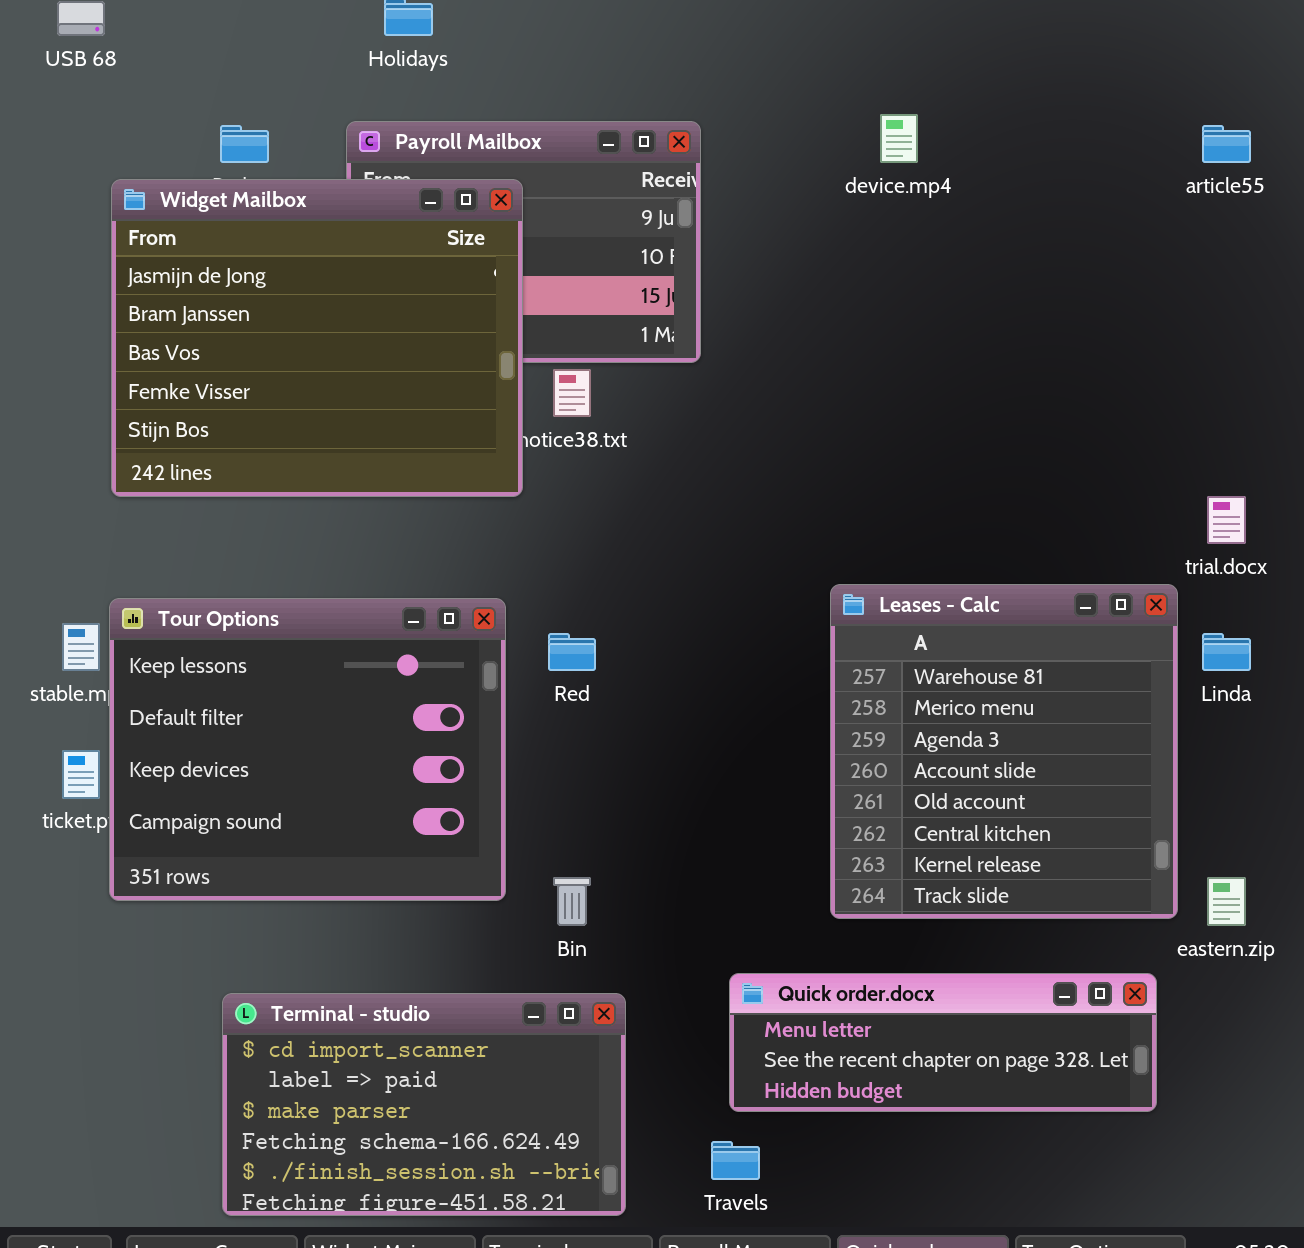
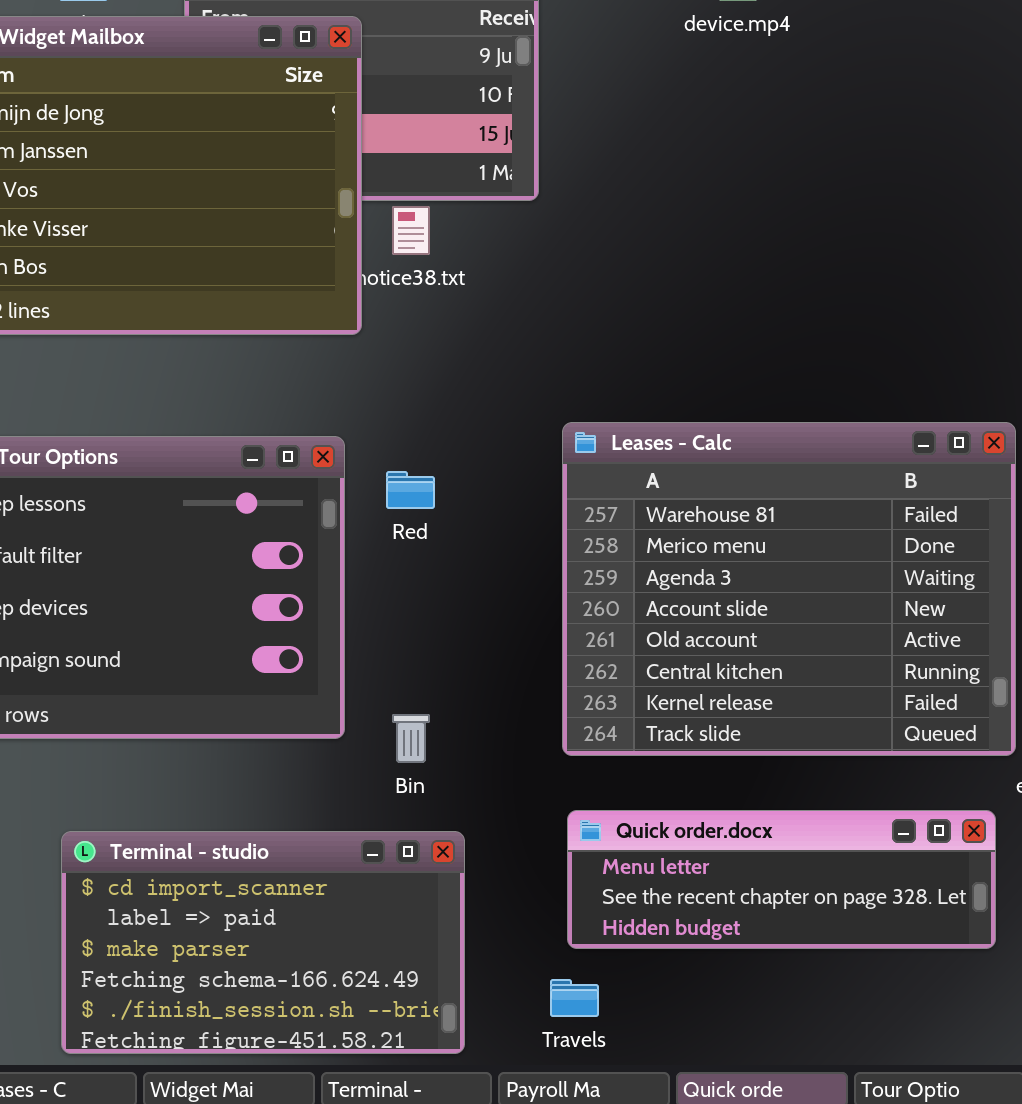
Leases - Calc: [830,584,1178,919] -> [562,422,1016,756], resized

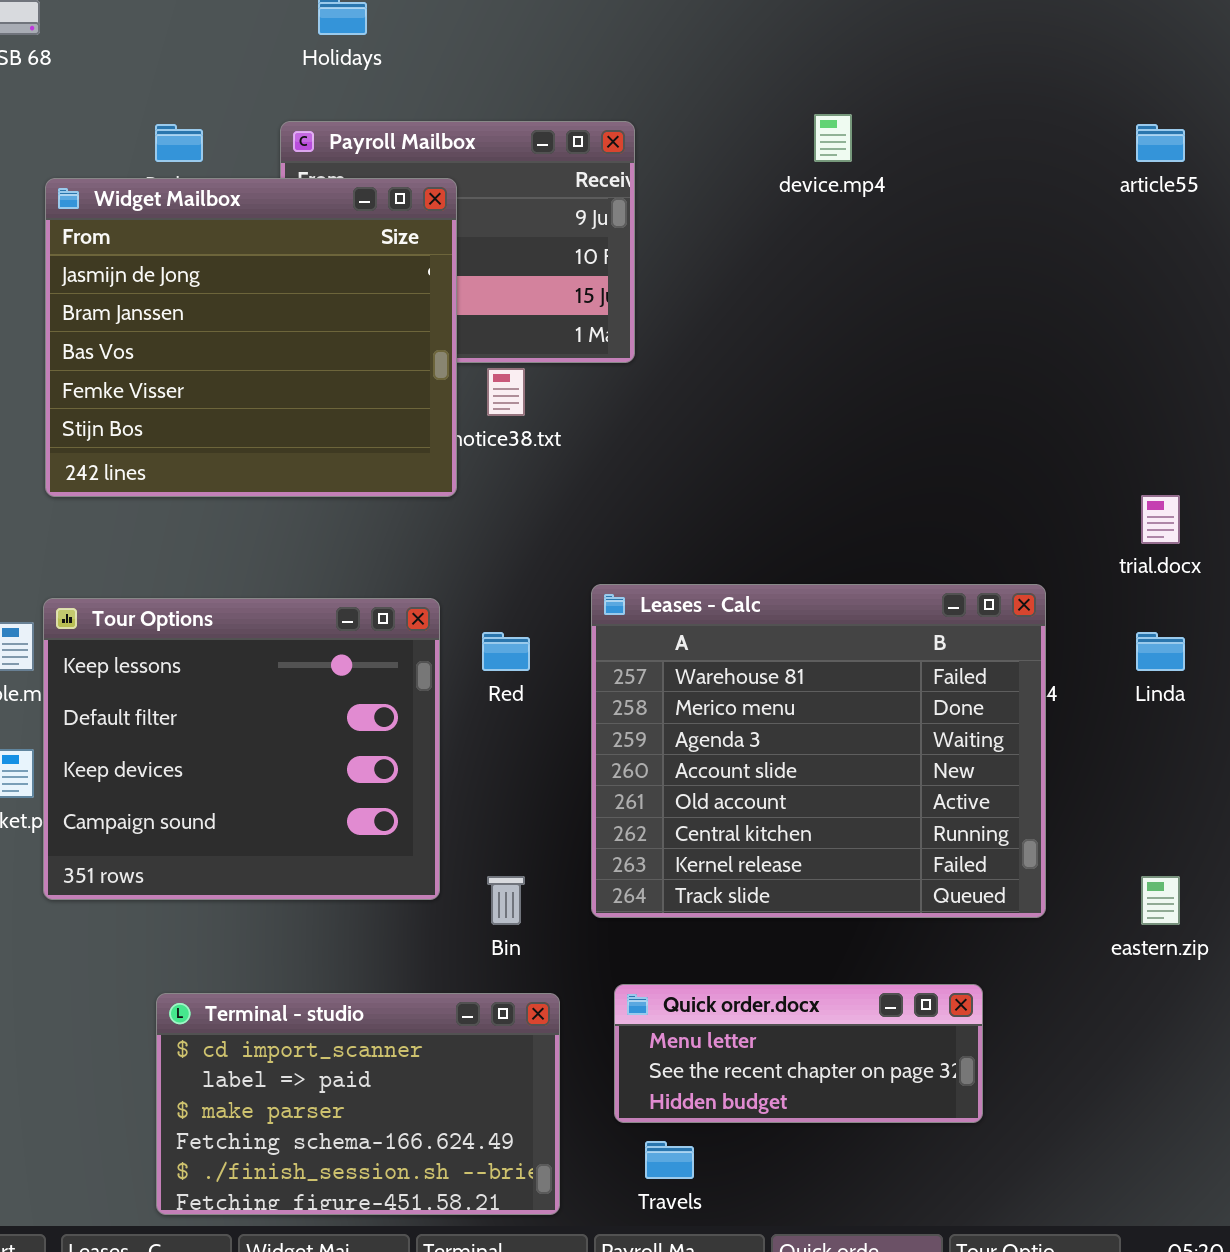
Leases - Calc: [562,422,1016,756] -> [591,584,1046,918], moved
Quick order.docx: [567,810,996,949] -> [614,984,983,1123], moved, resized

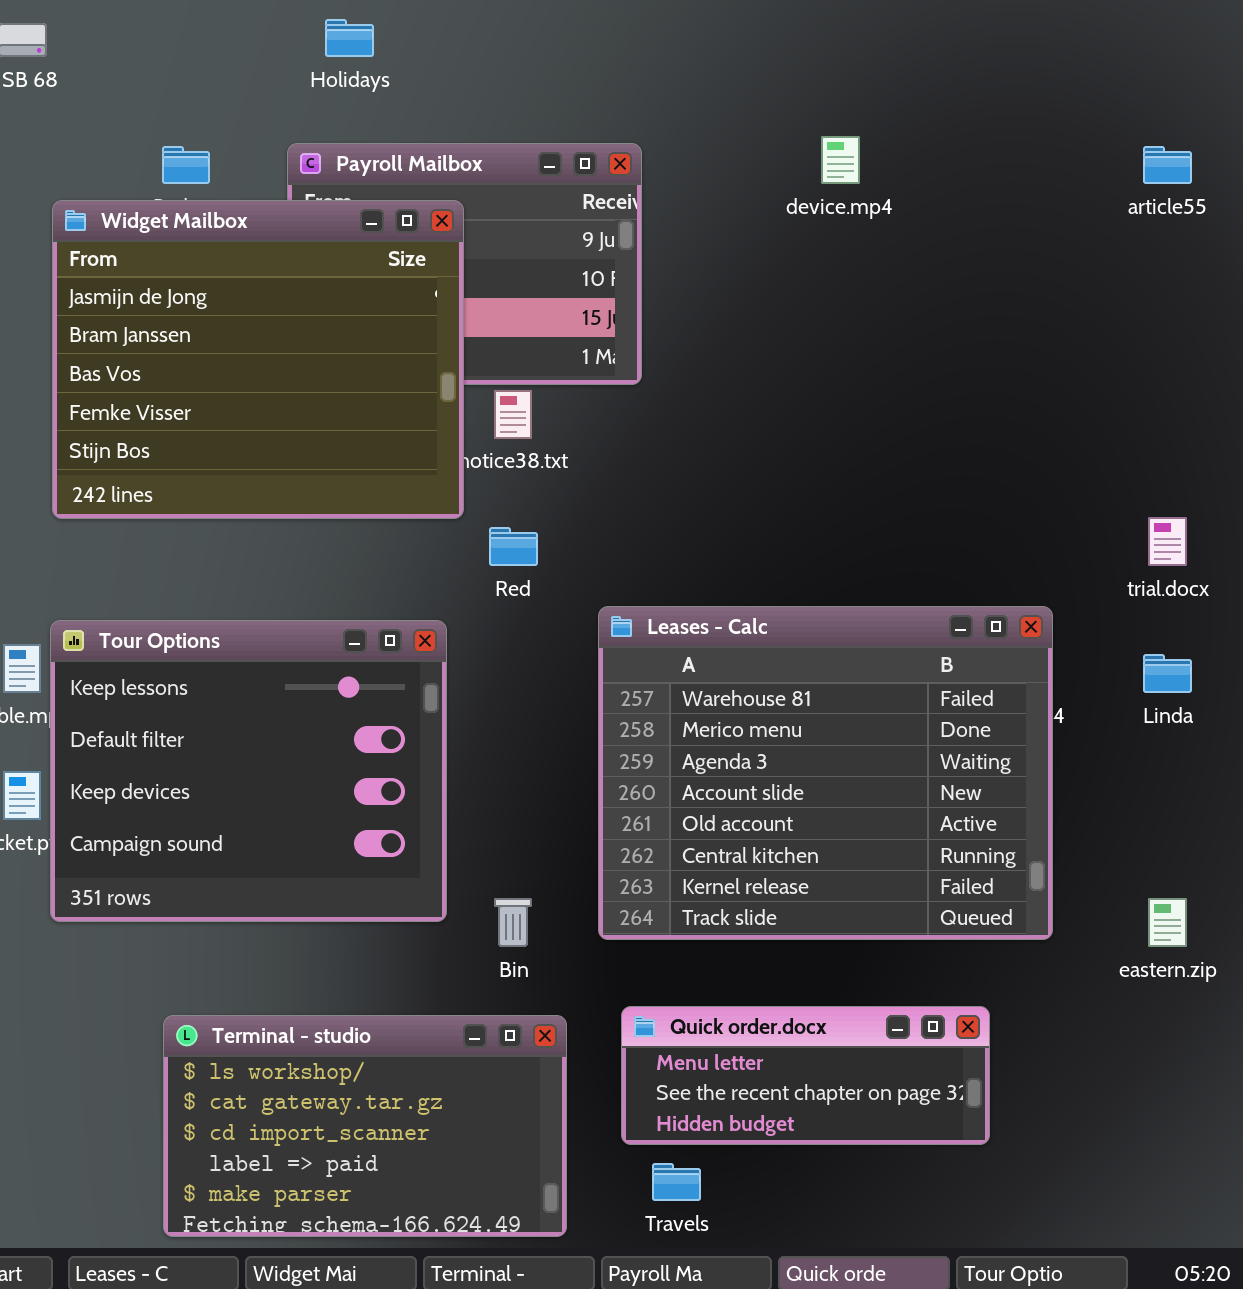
Red: [482,632,530,671] -> [489,527,538,566], moved
Terminal - studio: [156,993,560,1215] -> [163,1015,567,1237], scrolled up 2 rows

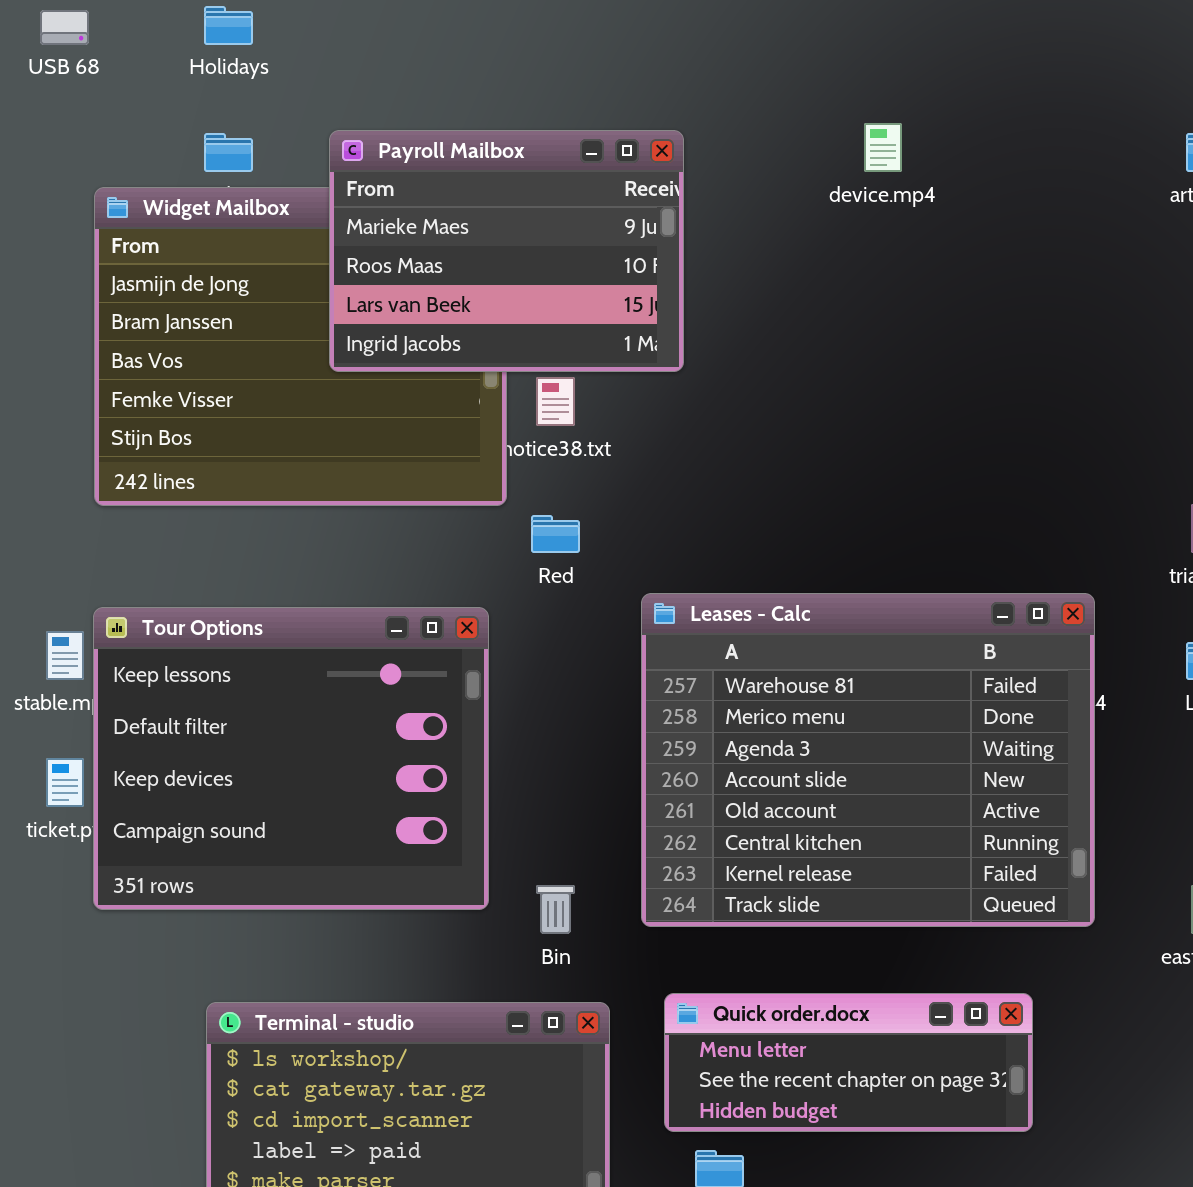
Holidays: [325,19,374,57] -> [204,6,253,45], moved
Payroll Mailbox: [287,143,642,385] -> [329,130,684,372], raised

